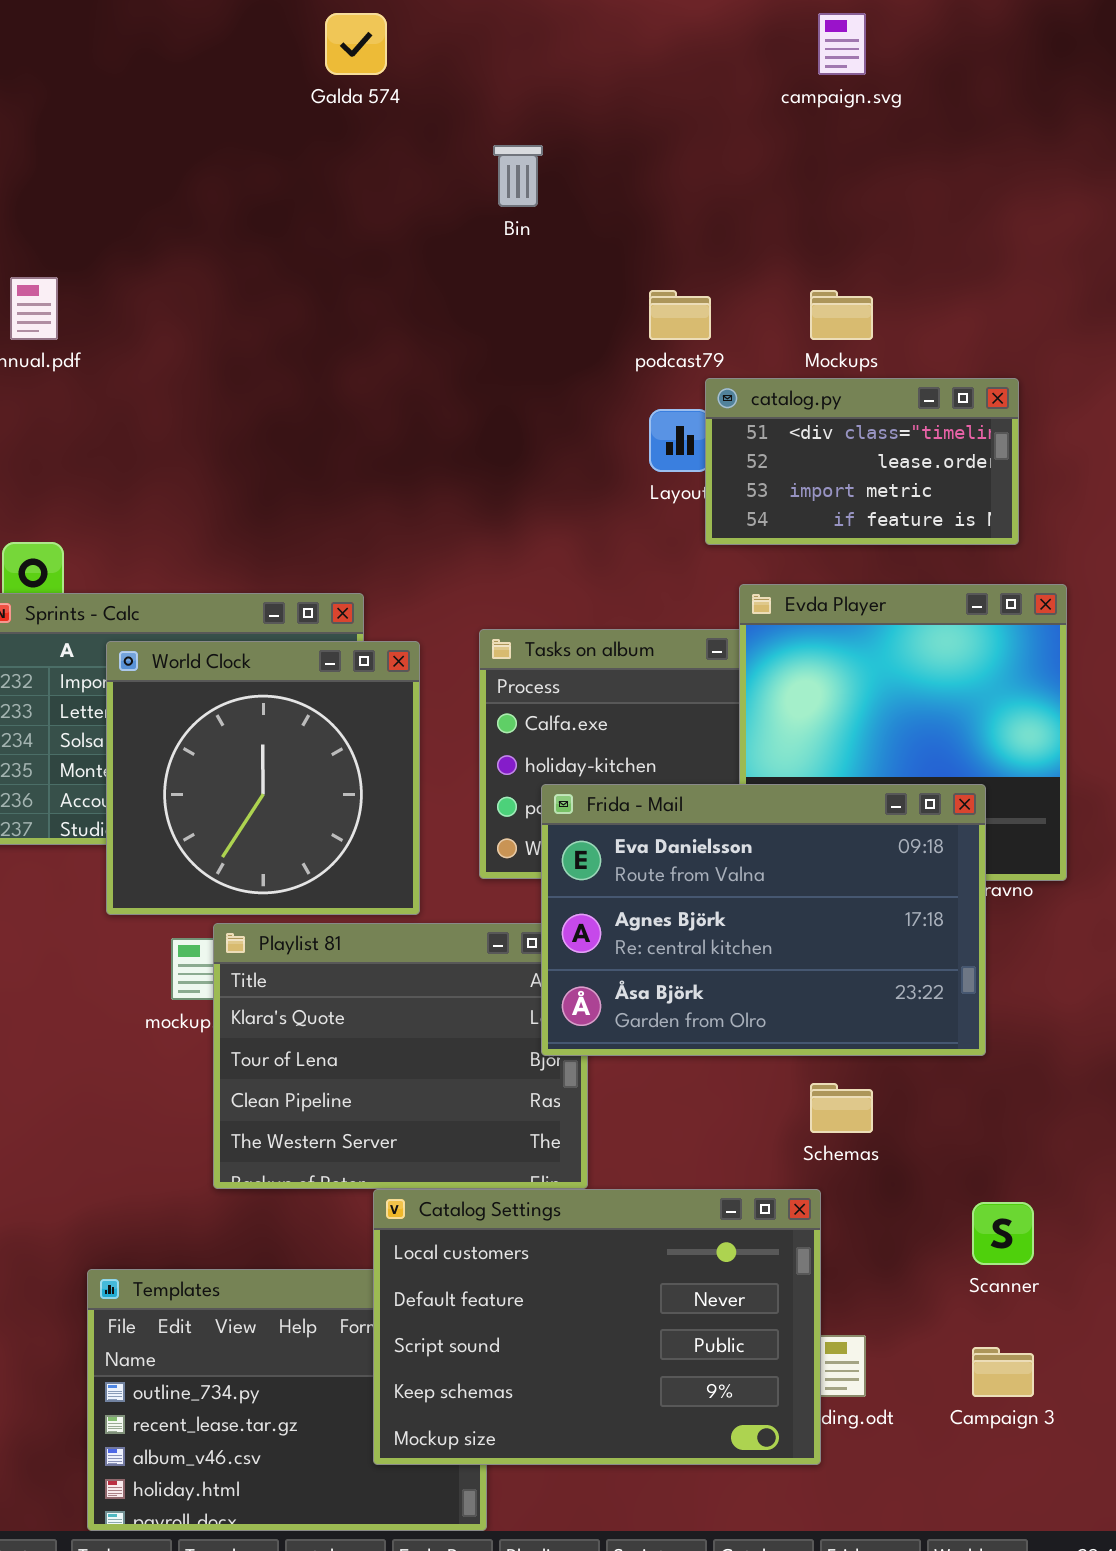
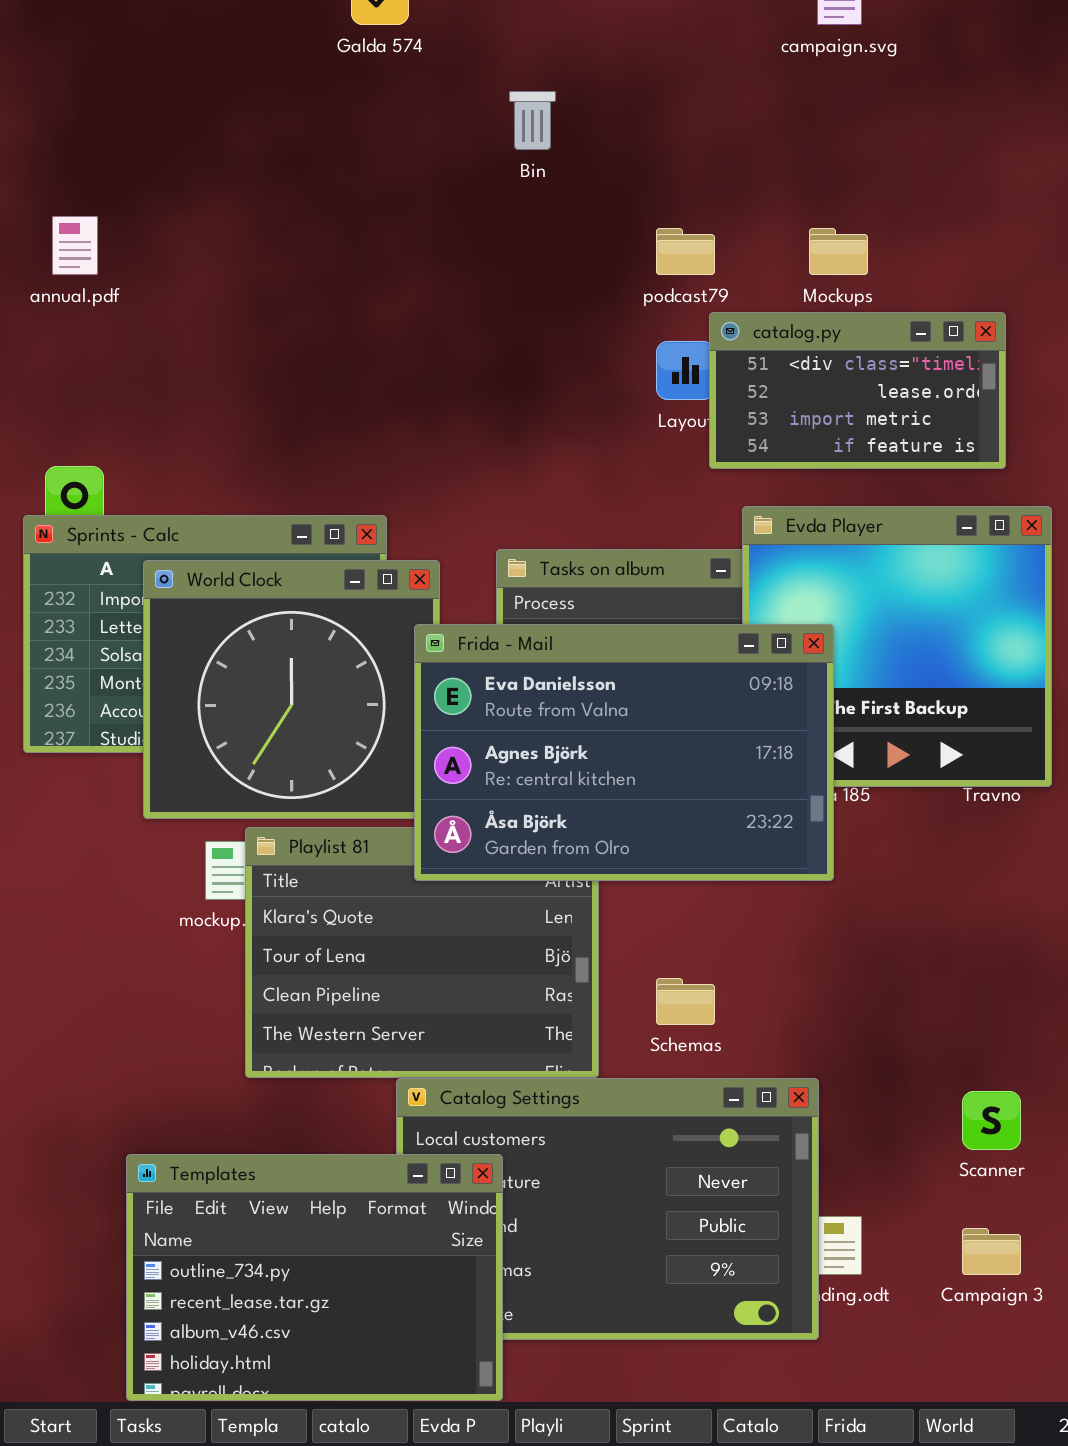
Frida - Mail: [541,784,986,1056] -> [414,624,834,881], moved
Schemas: [810,1083,873,1133] -> [656,978,715,1025], moved
Templates: [87,1269,487,1531] -> [126,1154,503,1401], raised

